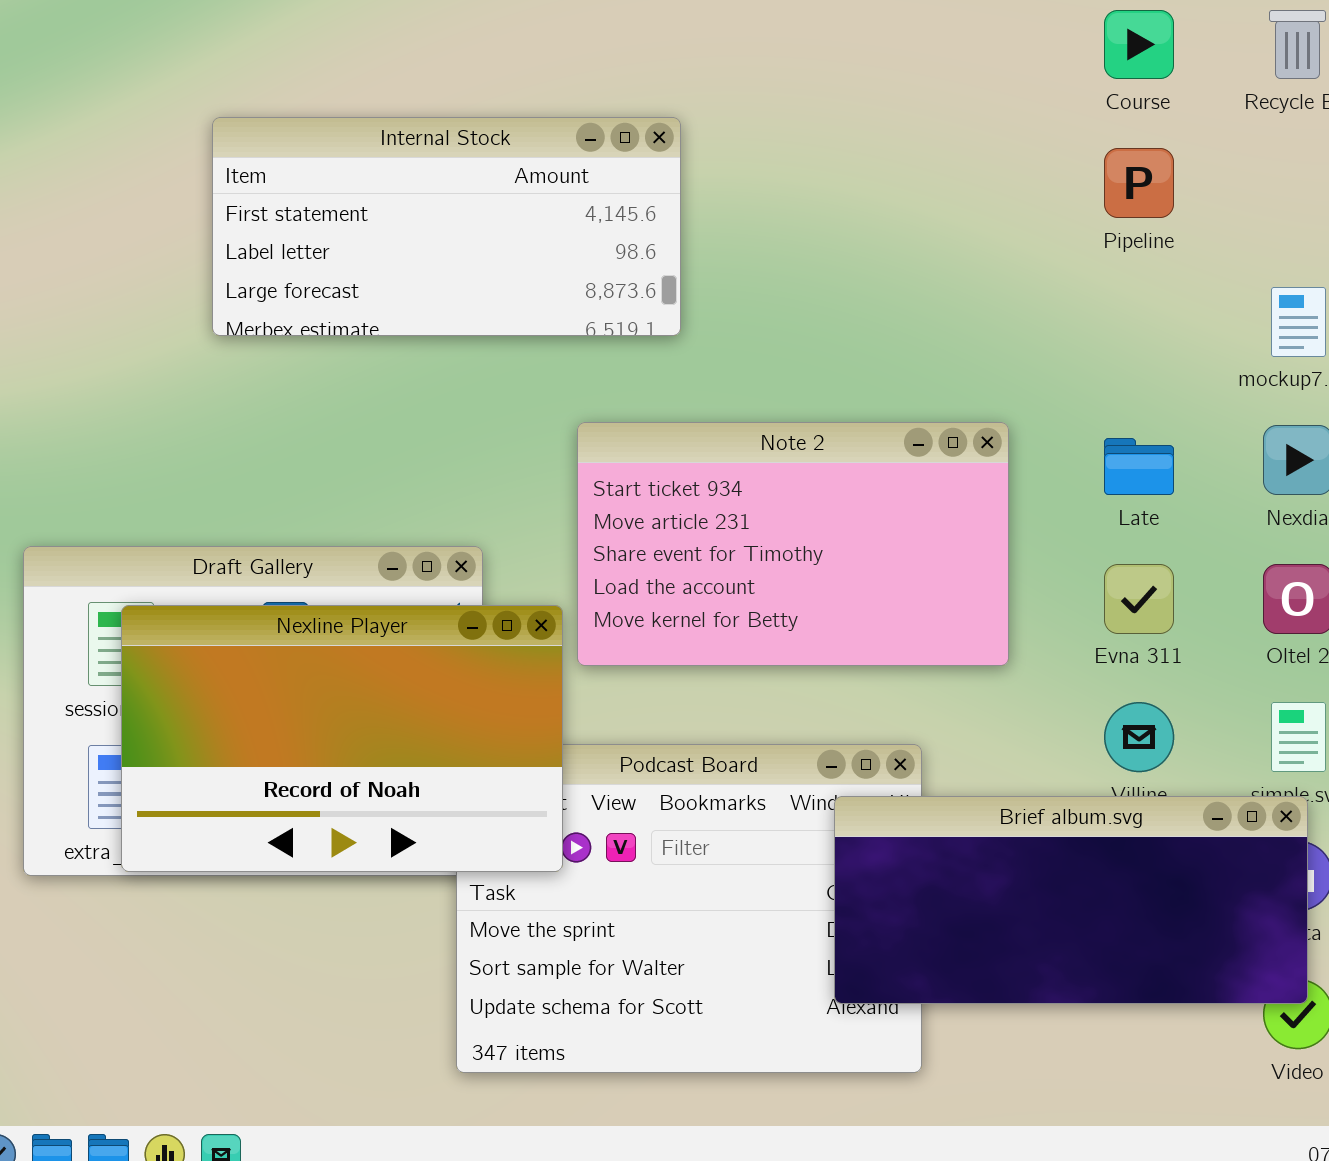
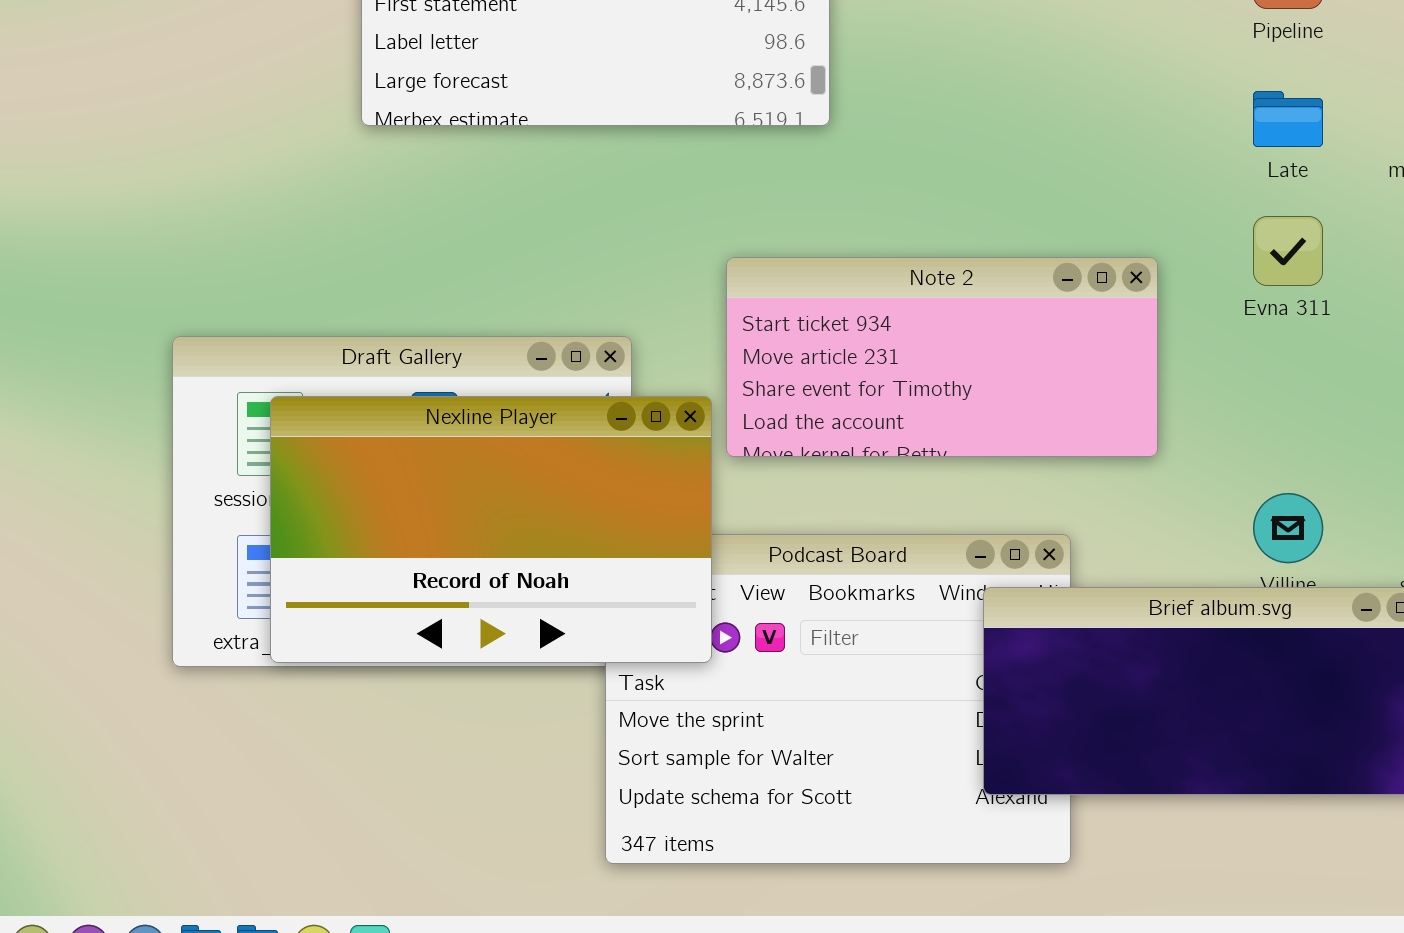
Note 2: [577,422,1009,666] -> [726,257,1158,457], resized
Late: [1104,438,1174,495] -> [1253,91,1323,147], moved
Evna 311: [1104,564,1174,634] -> [1253,216,1323,286], moved

